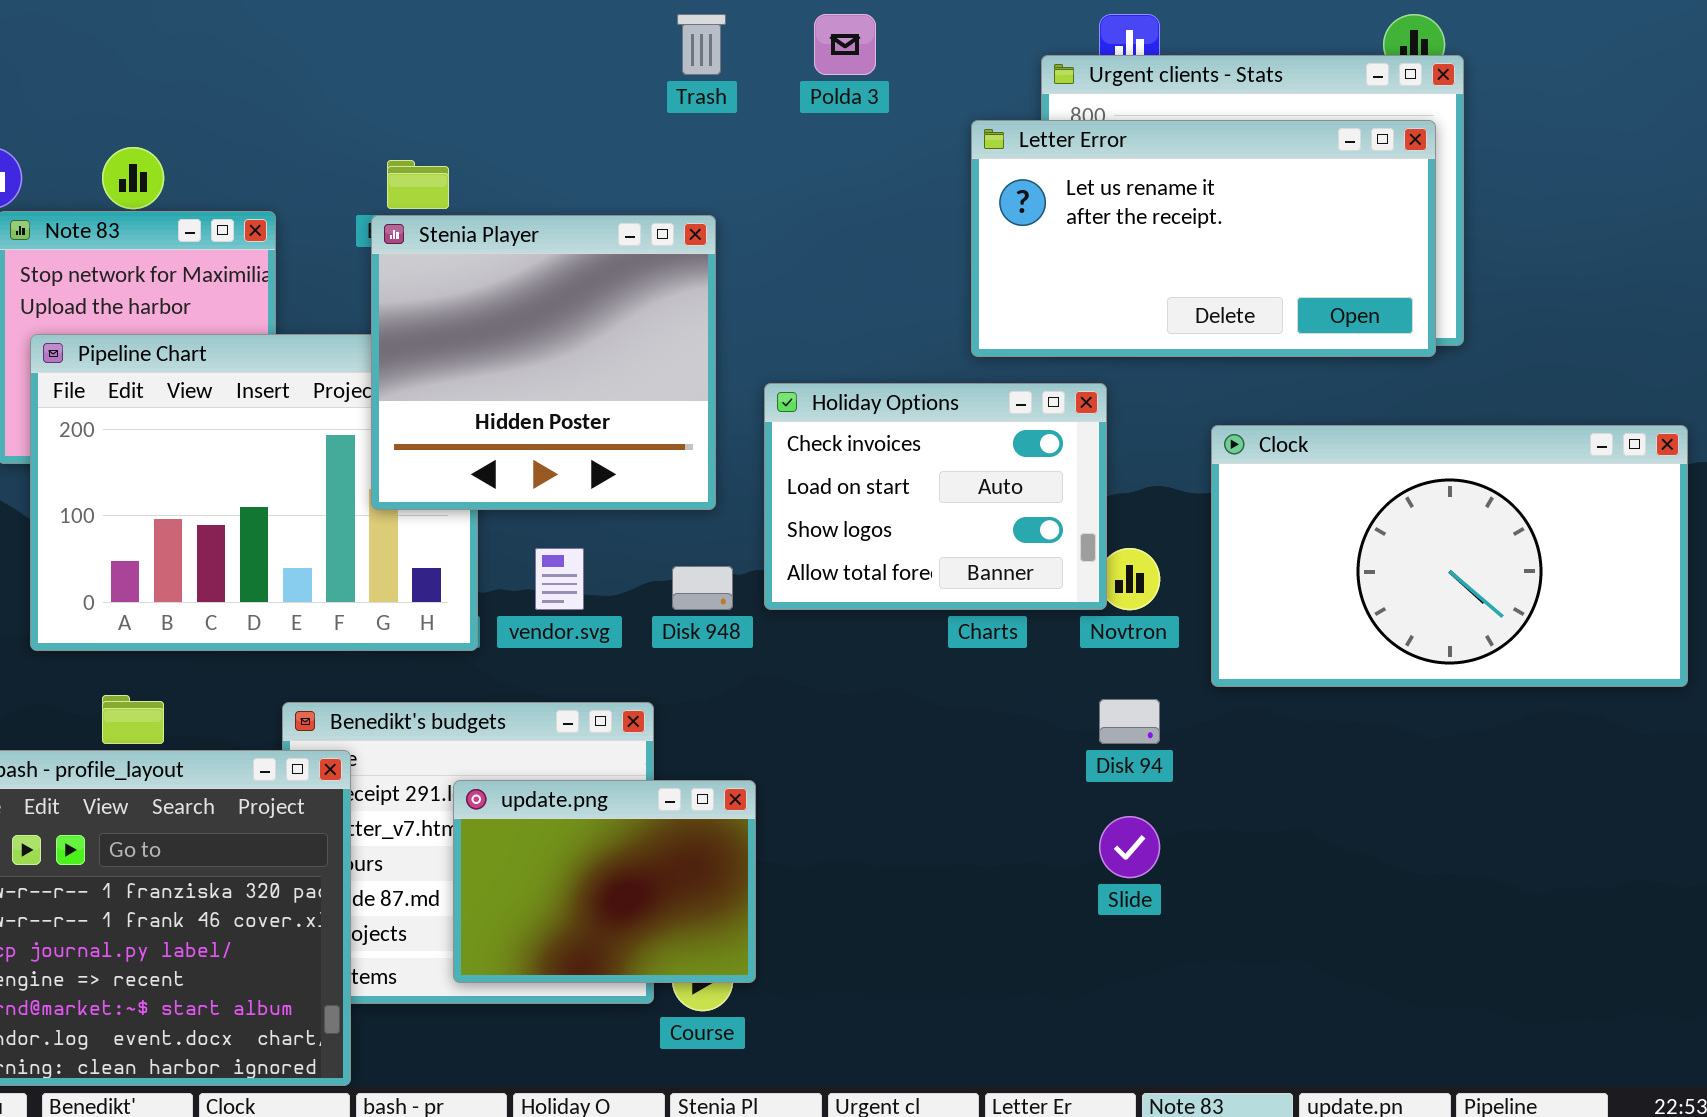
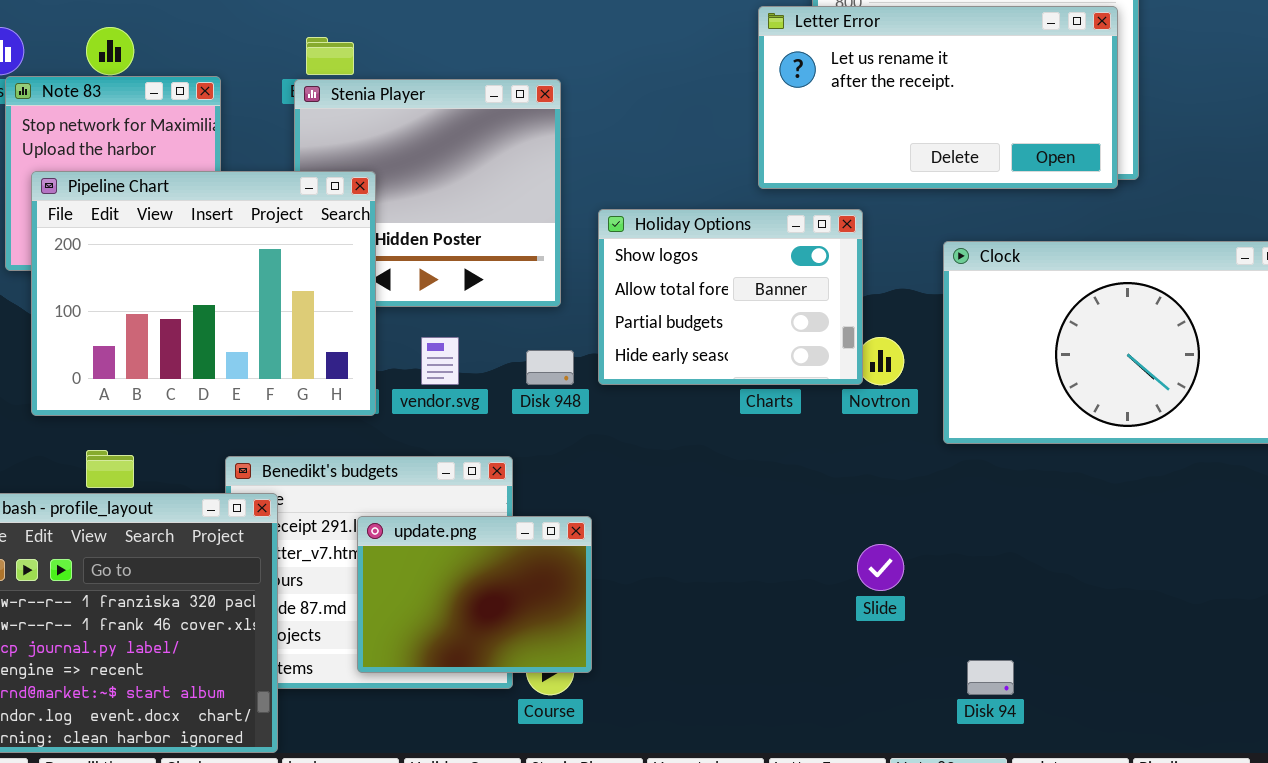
Pipeline Chart: [30,334,478,651] -> [31,171,376,416], raised
Holiday Options: [764,383,1107,610] -> [598,209,863,385], scrolled down 2 rows
Disk 94: [1099,699,1160,744] -> [967,660,1014,695], moved

